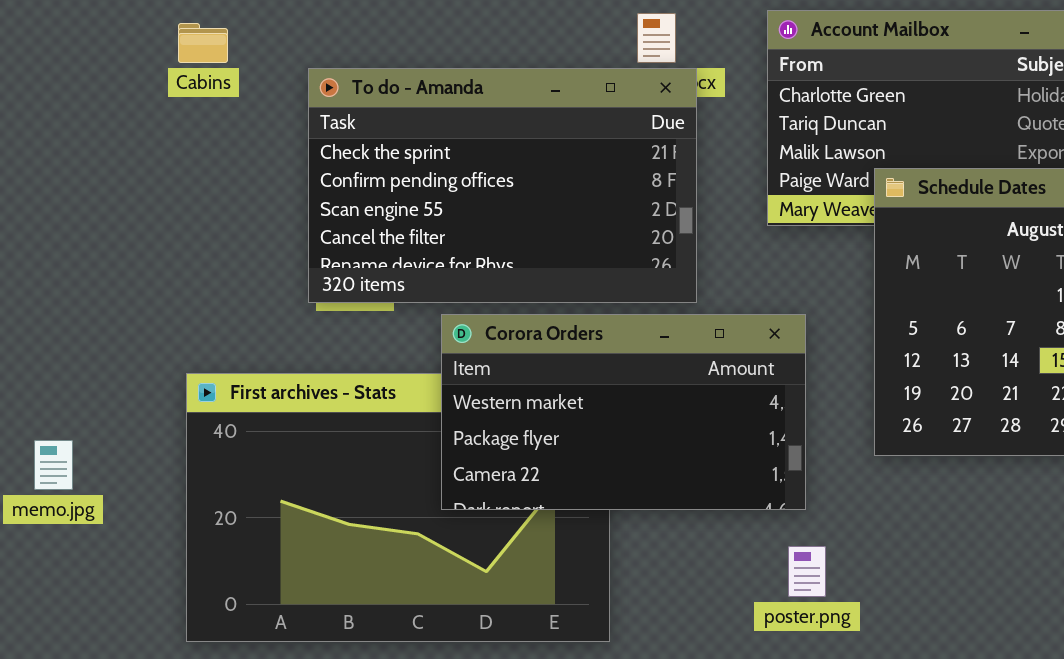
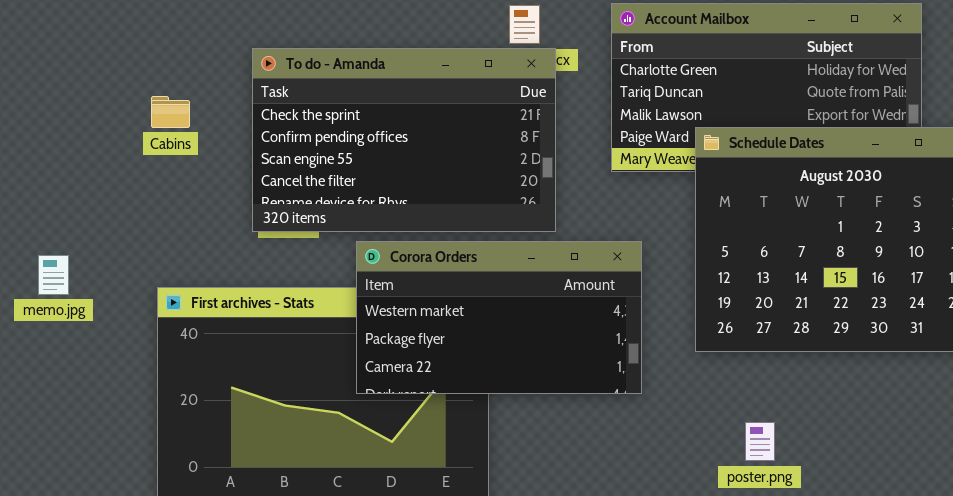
Cabins: [178,23,228,63] -> [151,96,190,128], moved
memo.jpg: [34,440,73,490] -> [38,255,69,295], moved
poster.png: [788,546,826,597] -> [745,422,775,461], moved

